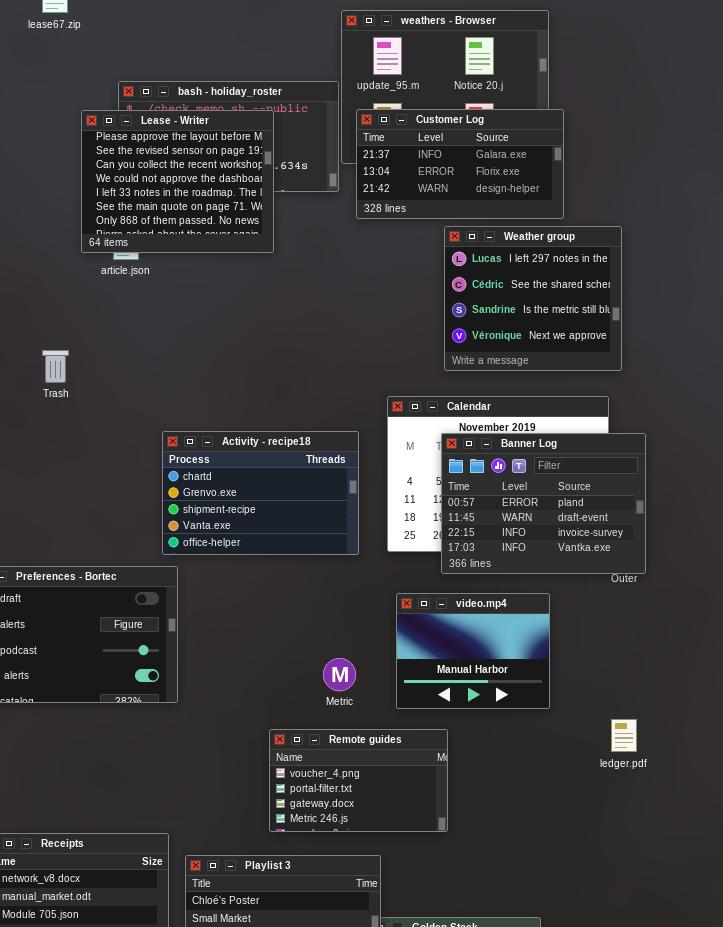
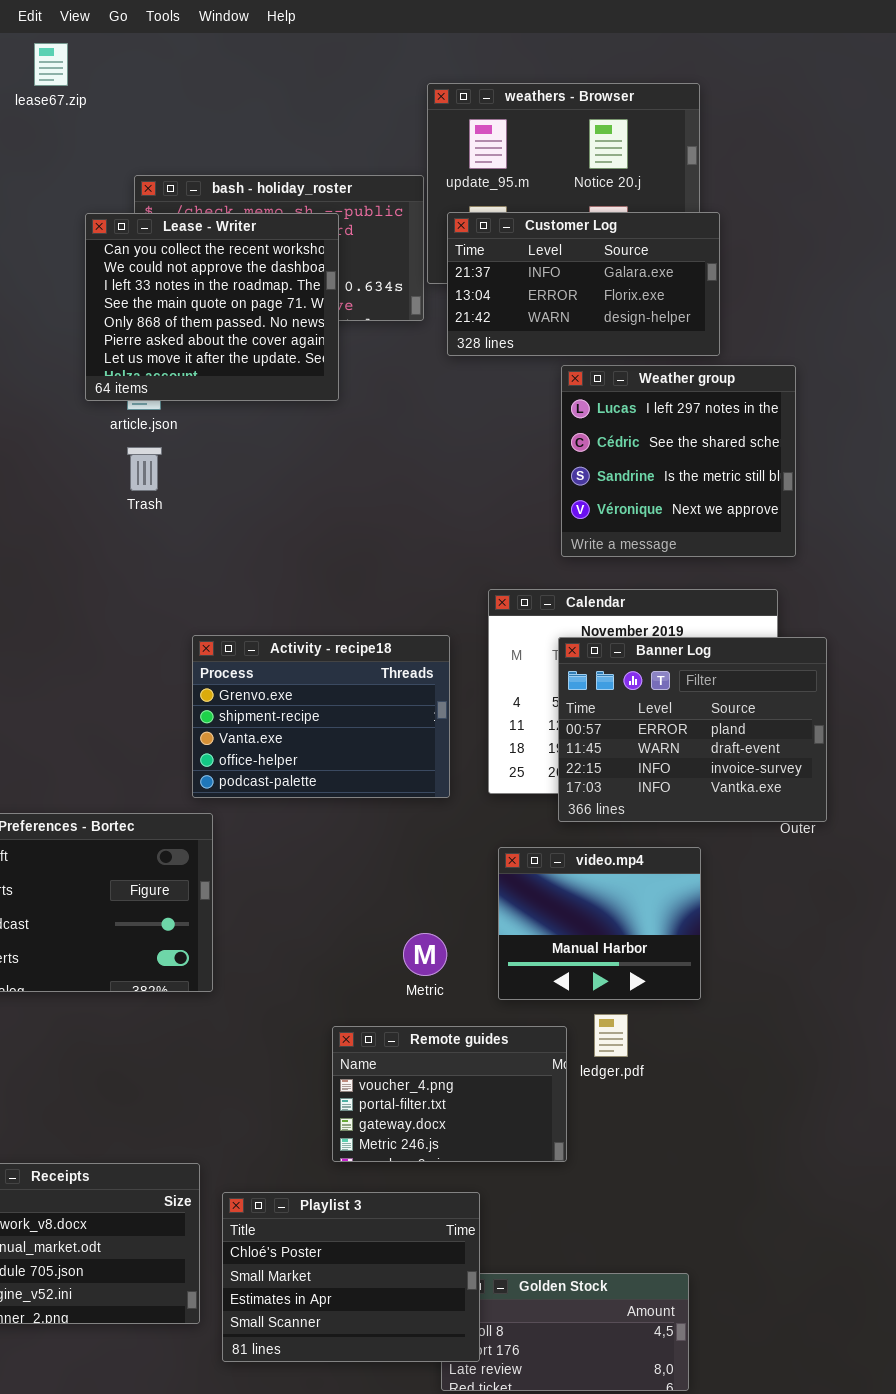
Lease - Writer: [81,110,274,253] -> [85,213,339,401], scrolled down 2 rows
Trash: [42,350,69,383] -> [127,447,162,491], moved
Activity - recipe18: [162,431,359,555] -> [192,635,450,798], scrolled down 1 row
ledger.pdf: [611,719,637,752] -> [594,1014,628,1057], moved

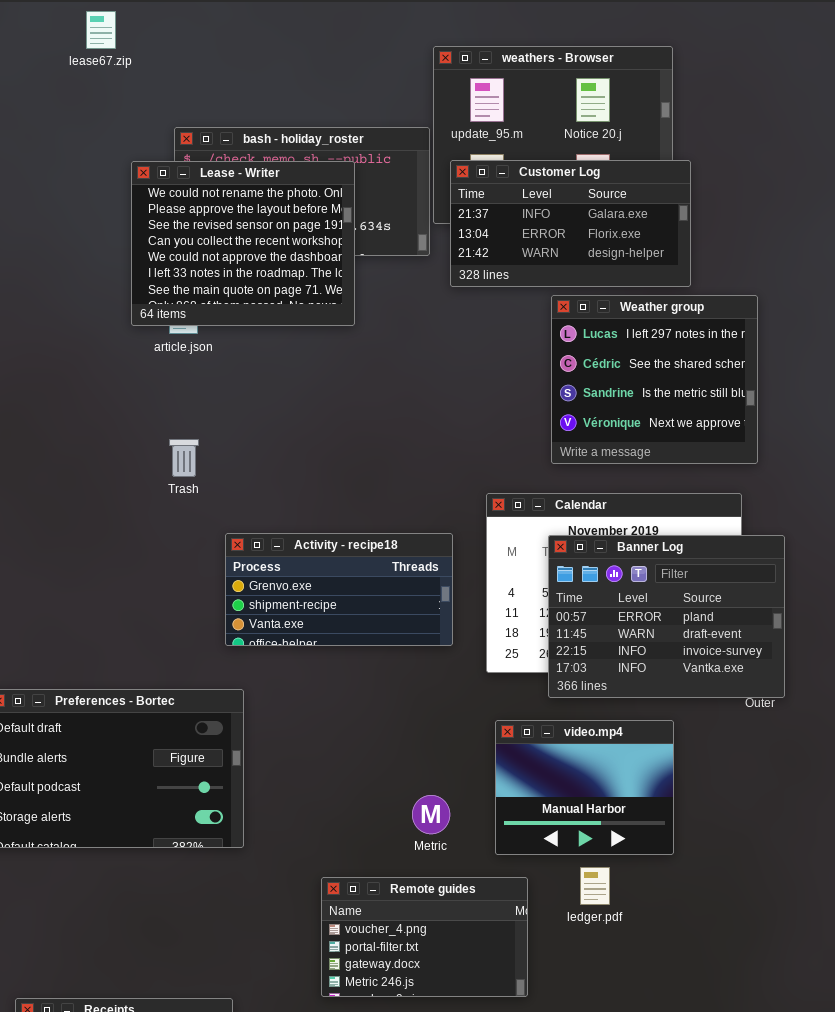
Lease - Writer: [85,213,339,401] -> [131,161,355,326], scrolled up 3 rows
Trash: [127,447,162,491] -> [169,439,199,477], moved
Activity - recipe18: [192,635,450,798] -> [225,533,453,646], resized
Remote guides: [332,1026,567,1162] -> [321,877,528,997], moved

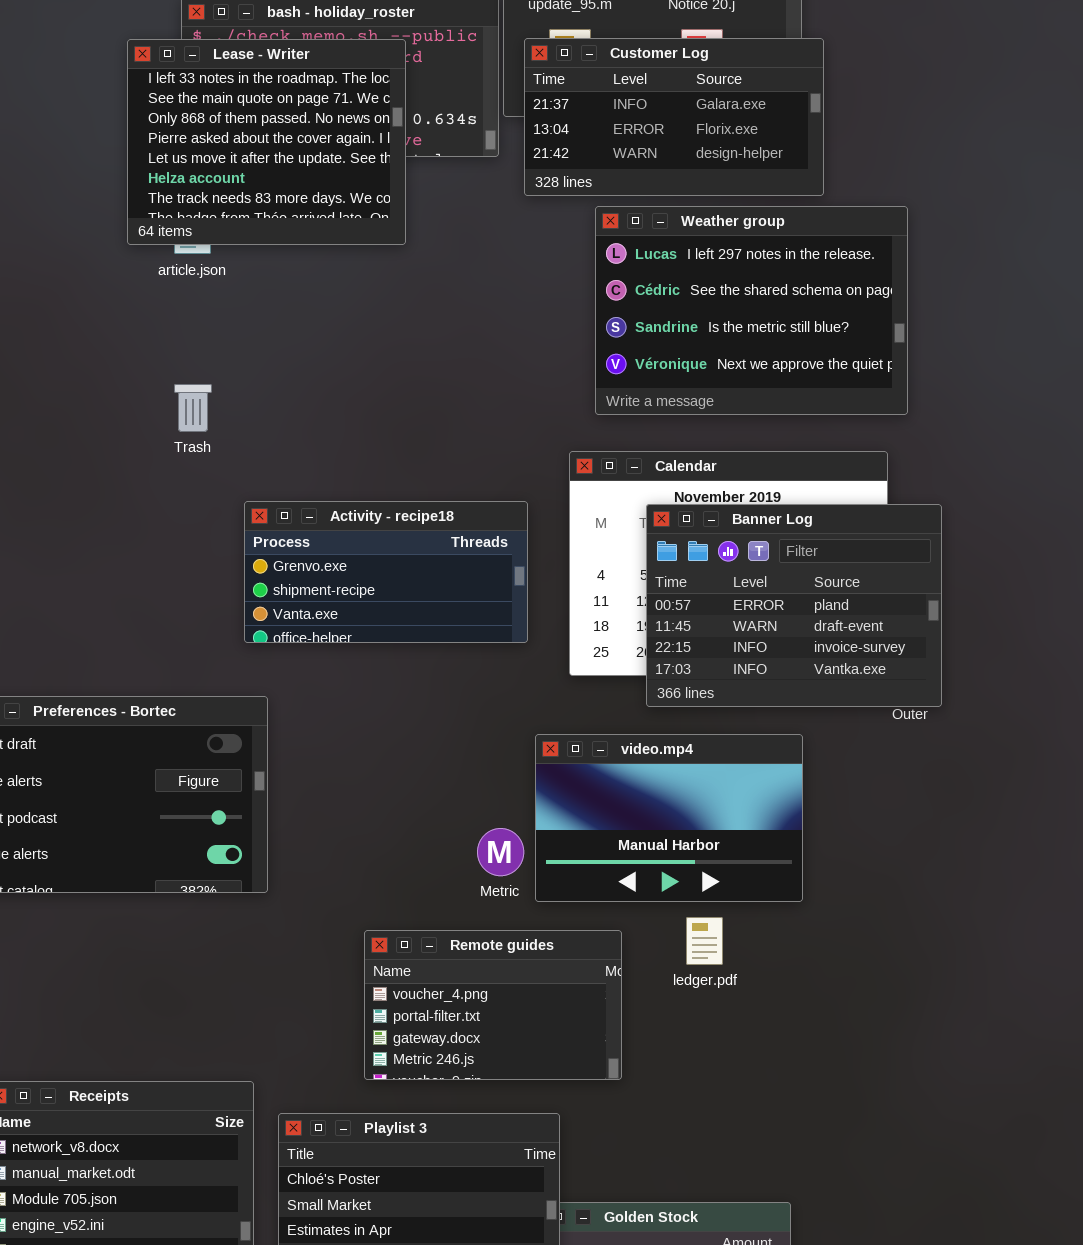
Lease - Writer: [131,161,355,326] -> [127,39,406,245], scrolled down 5 rows
Weather group: [551,295,758,464] -> [595,206,908,415], resized
video.mp4: [495,720,674,855] -> [535,734,803,902], resized

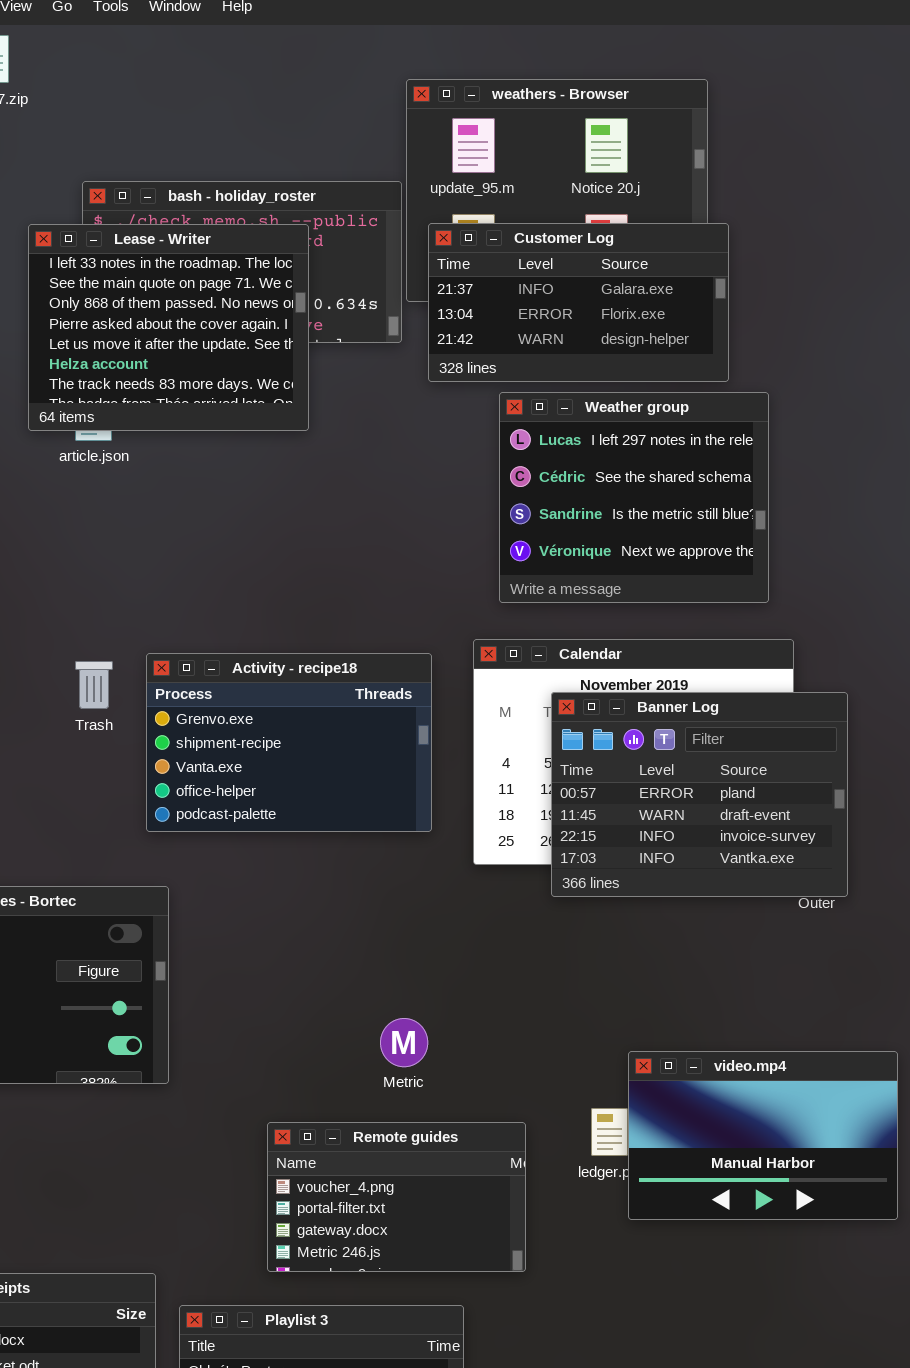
Weather group: [595,206,908,415] -> [499,392,769,603], resized
Trash: [174,384,212,432] -> [75,661,113,709], moved
Activity - recipe18: [244,501,528,643] -> [146,653,432,832], resized
video.mp4: [535,734,803,902] -> [628,1051,898,1220], moved

